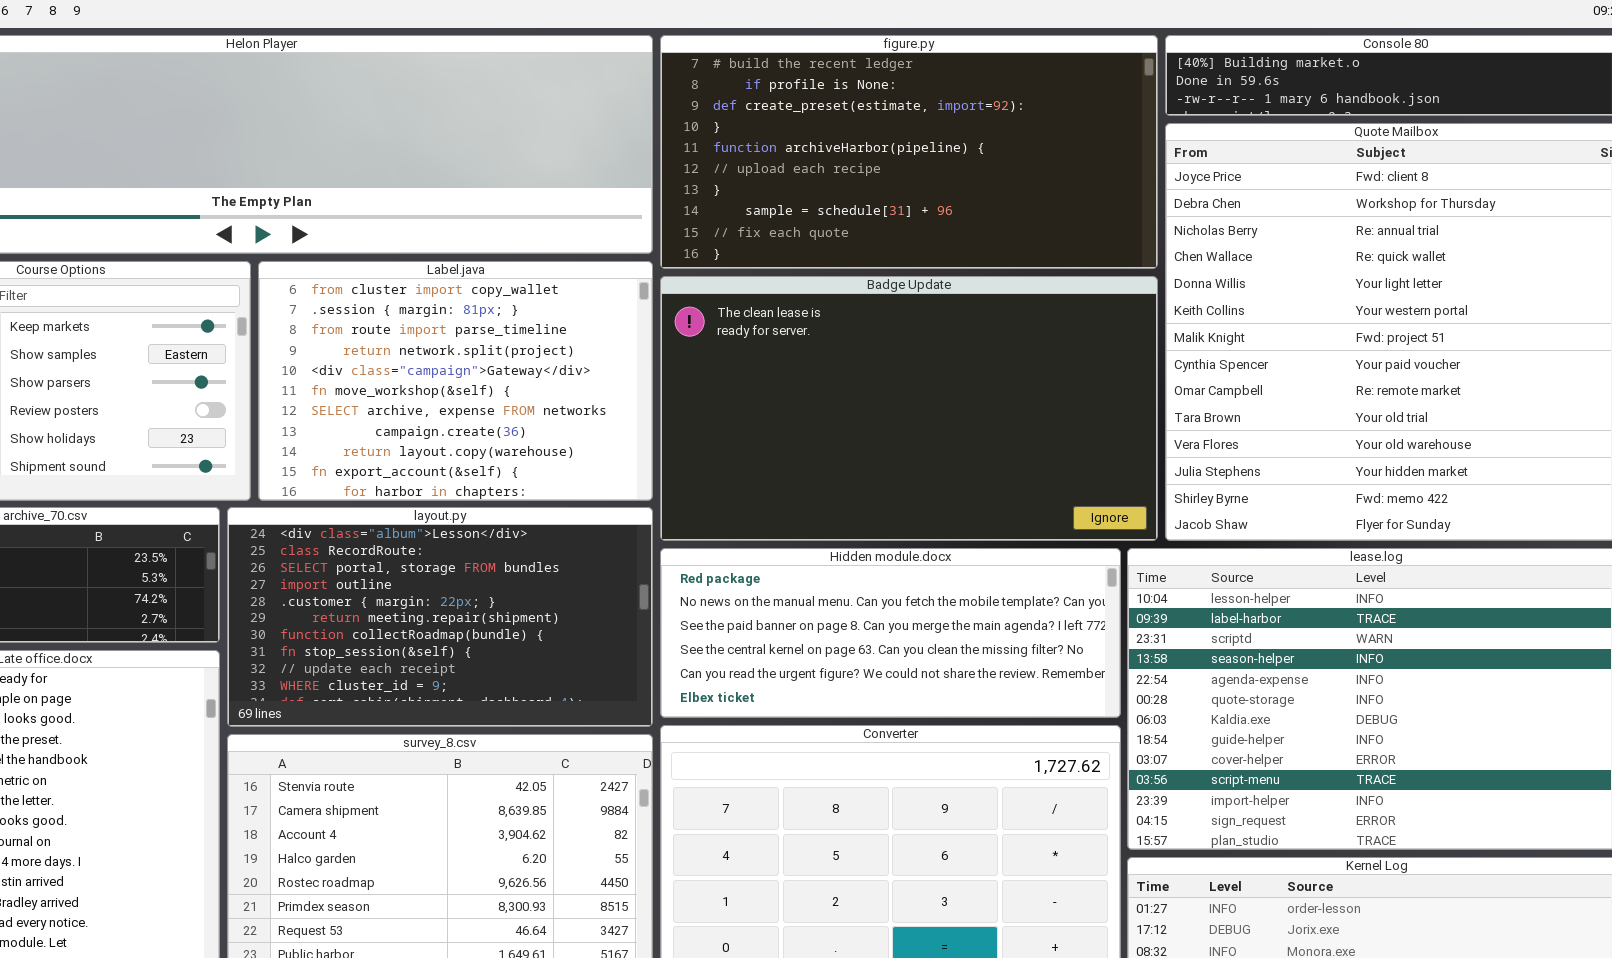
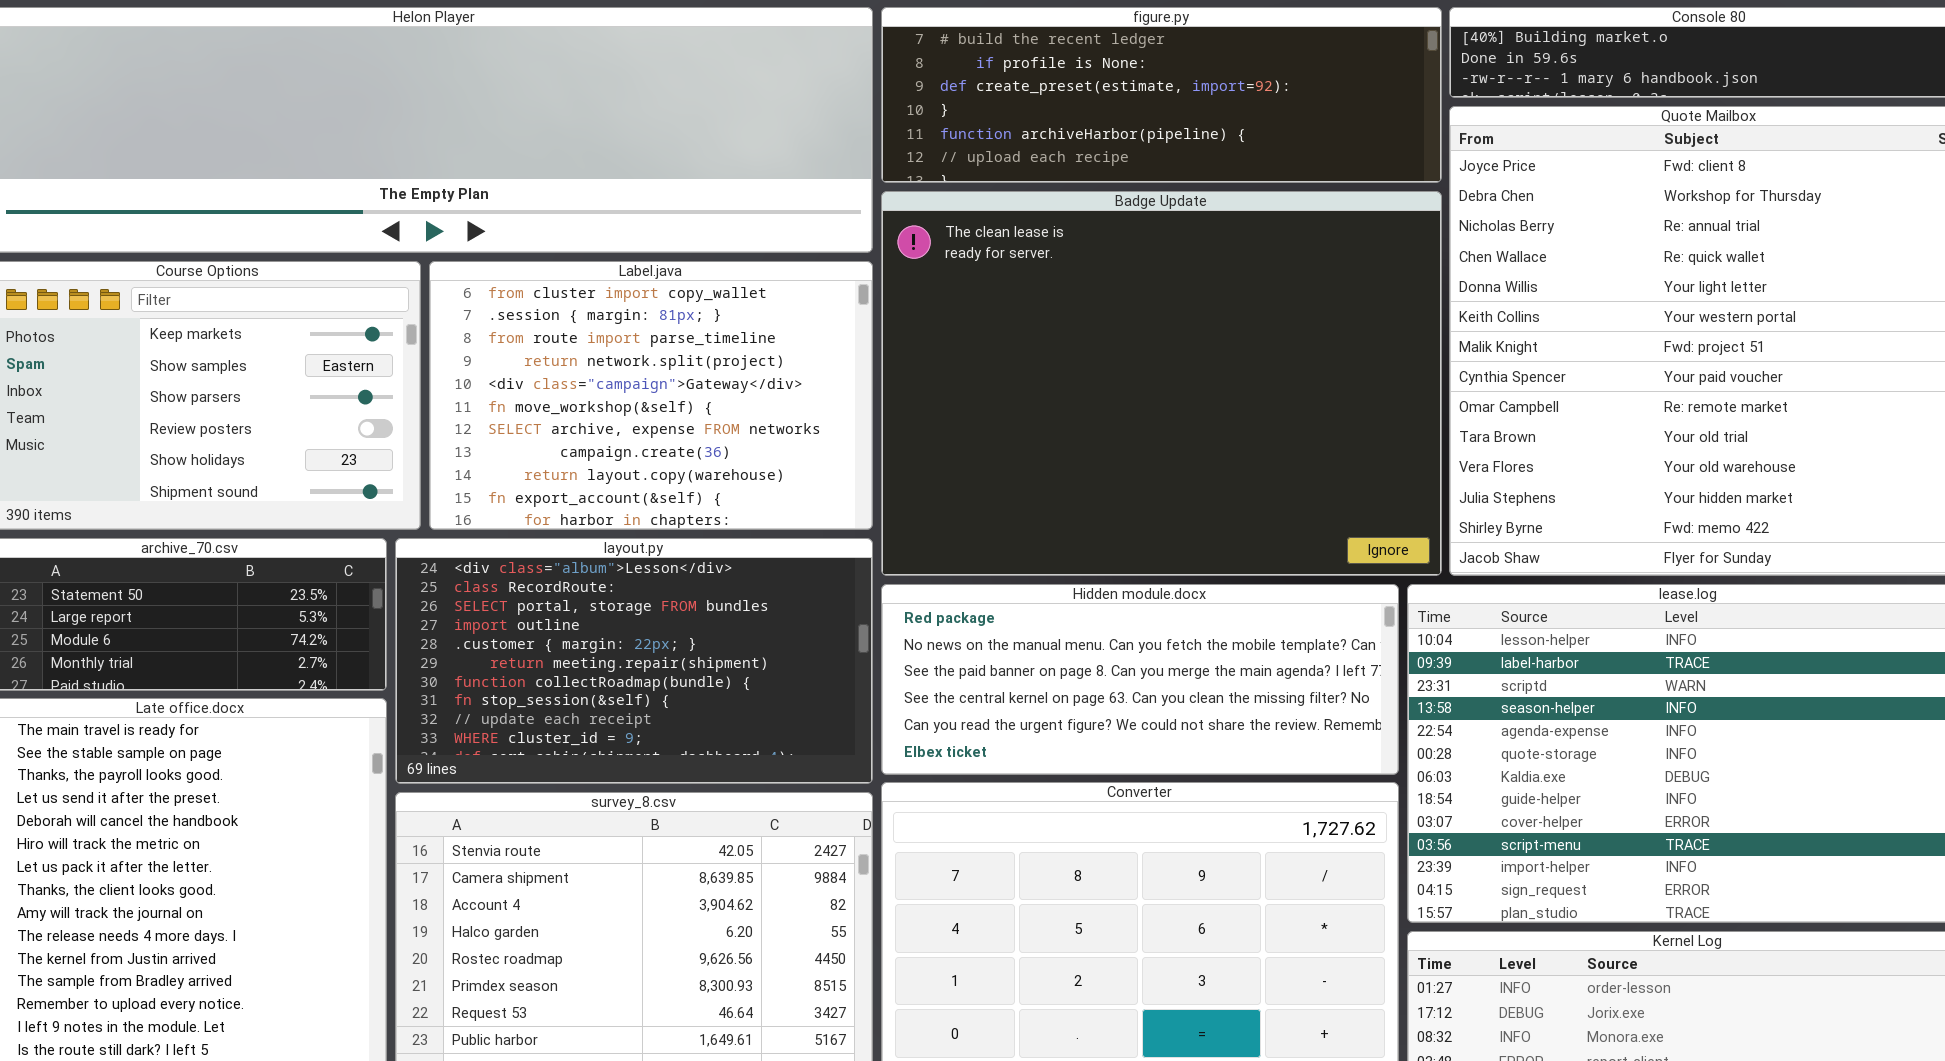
figure.py: [660,35,1158,269] -> [881,7,1442,183], resized
Badge Update: [660,276,1158,541] -> [881,191,1442,576], resized

